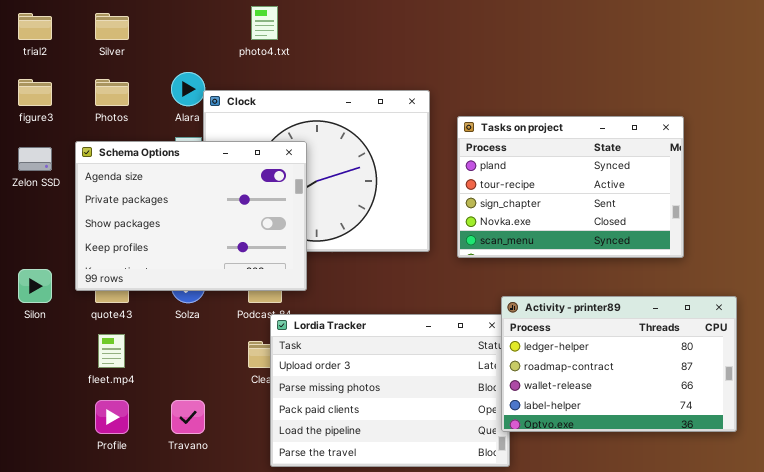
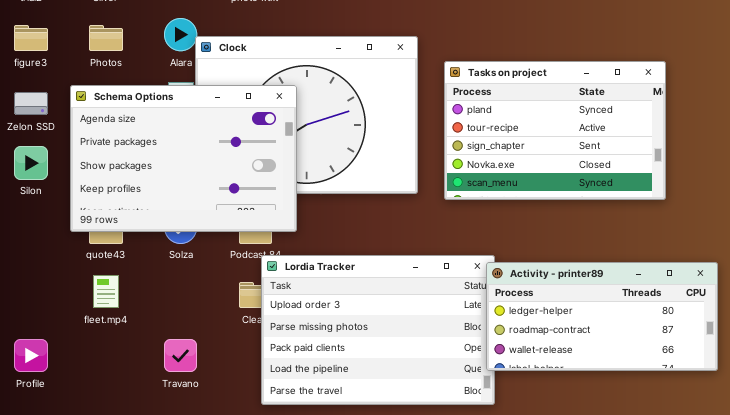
Silon: [18,269,52,303] -> [14,146,48,180], moved
Activity - printer89: [501,296,737,432] -> [486,262,718,371], resized
Profile: [95,400,129,434] -> [14,339,48,372], moved

